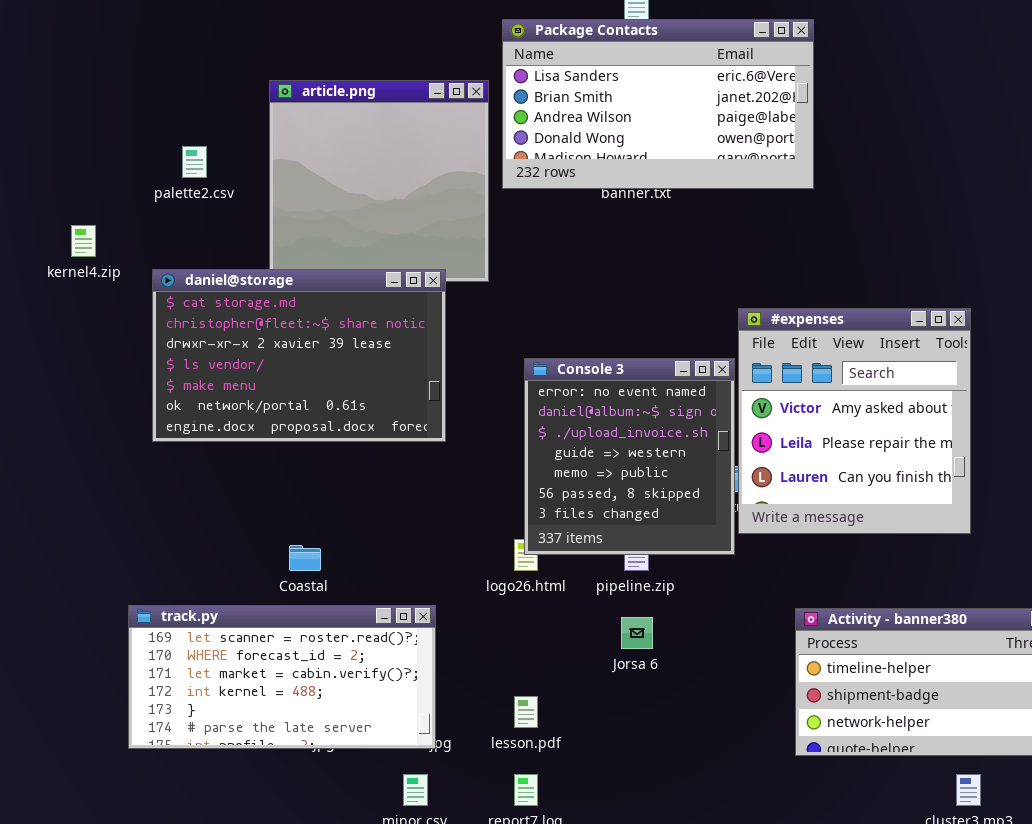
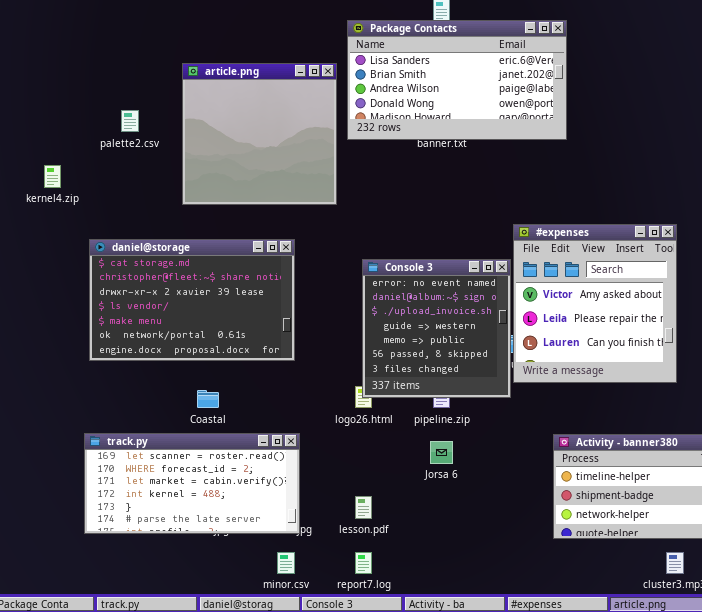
daniel@storage: [152,269,446,442] -> [89,239,295,361], moved

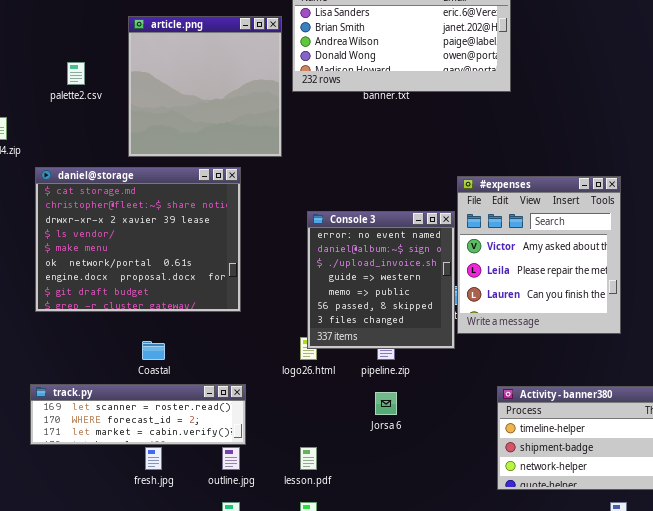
daniel@storage: [89,239,295,361] -> [35,167,241,312], resized
track.py: [84,433,300,534] -> [30,384,246,445], resized

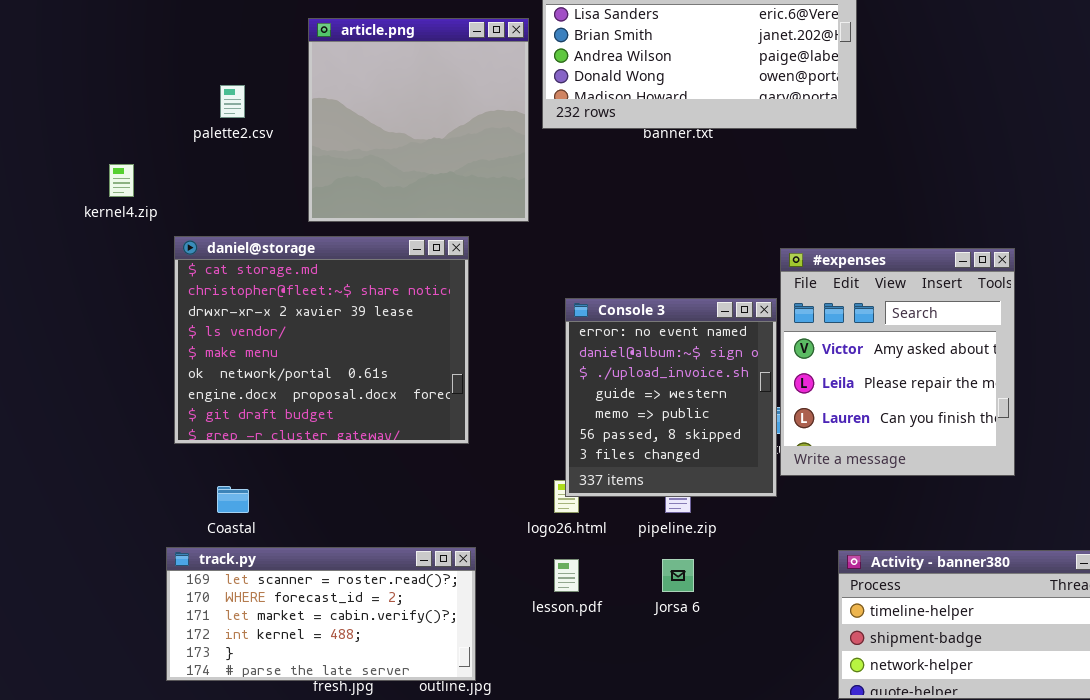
Coastal: [142,341,165,360] -> [217,486,249,513], moved
track.py: [30,384,246,445] -> [166,547,476,681], resized
lesson.pdf: [300,447,317,470] -> [554,559,579,592], moved

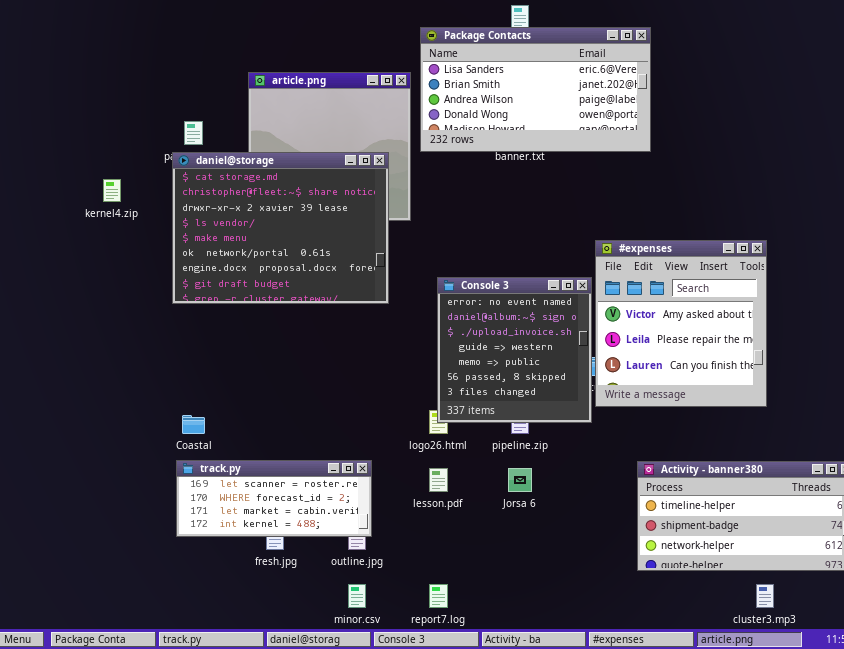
daniel@storage: [174,236,469,444] -> [172,152,389,304], moved
track.py: [166,547,476,681] -> [176,460,372,537], resized

